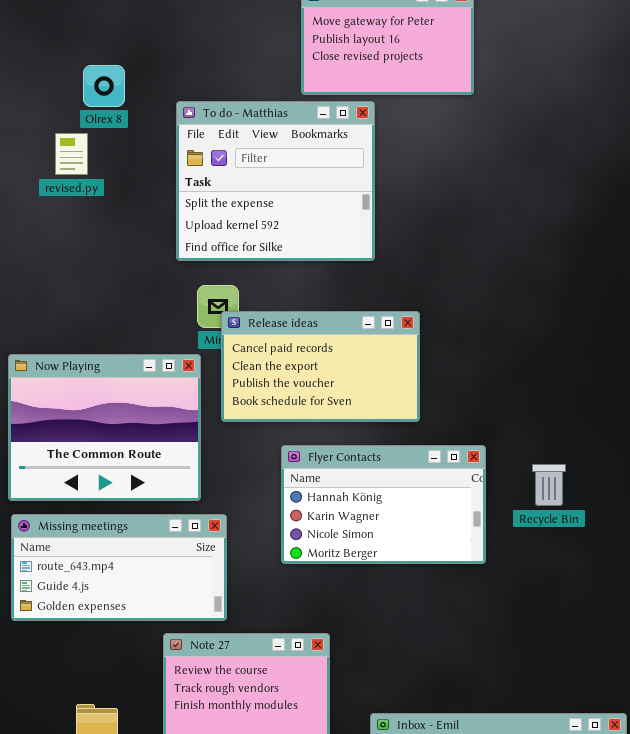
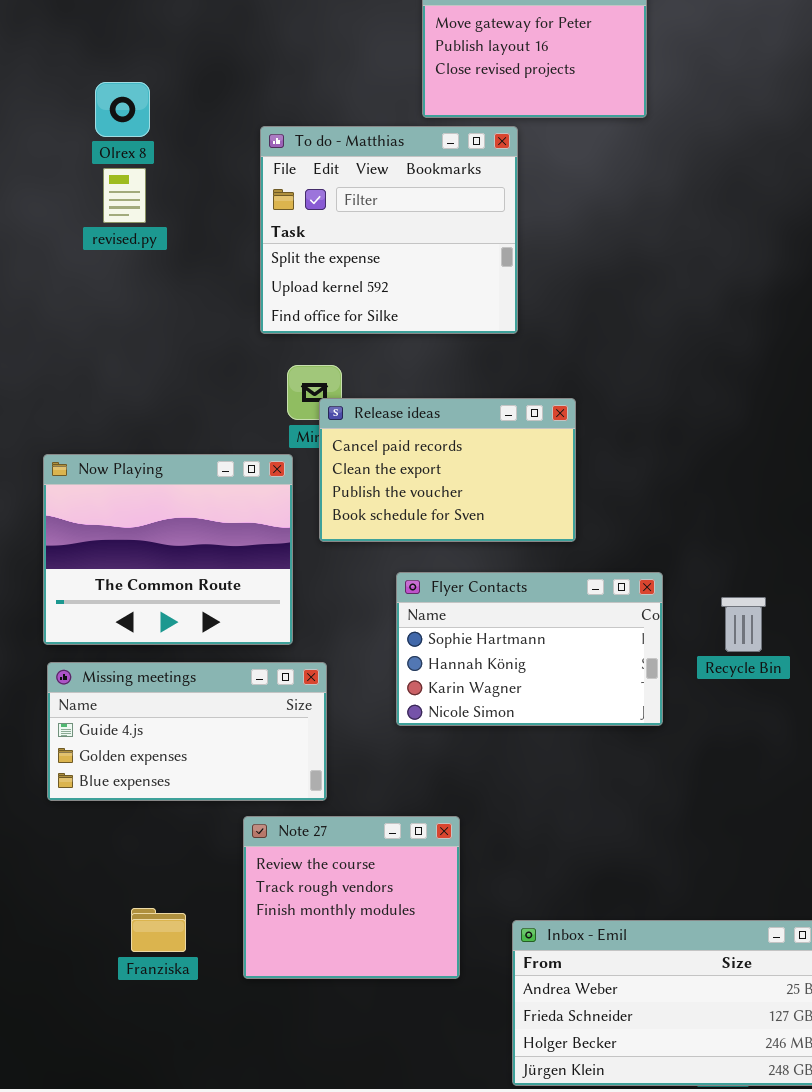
Olrex 8: [83,65,125,107] -> [95,82,150,137], moved
Flyer Contacts: [281,445,486,564] -> [396,572,663,726], scrolled up 1 row
Missing meetings: [11,514,227,621] -> [47,662,327,801], scrolled down 1 row

